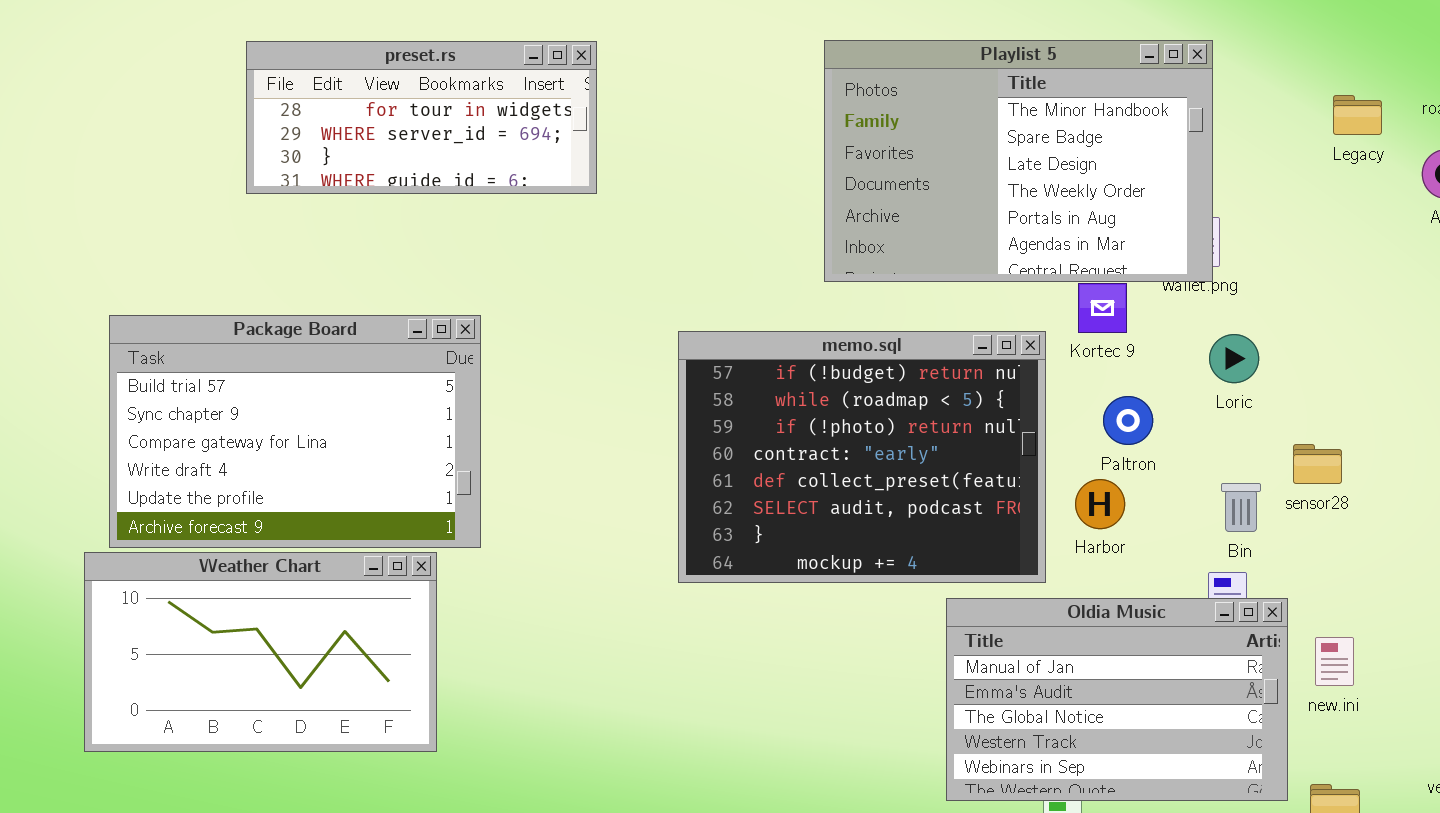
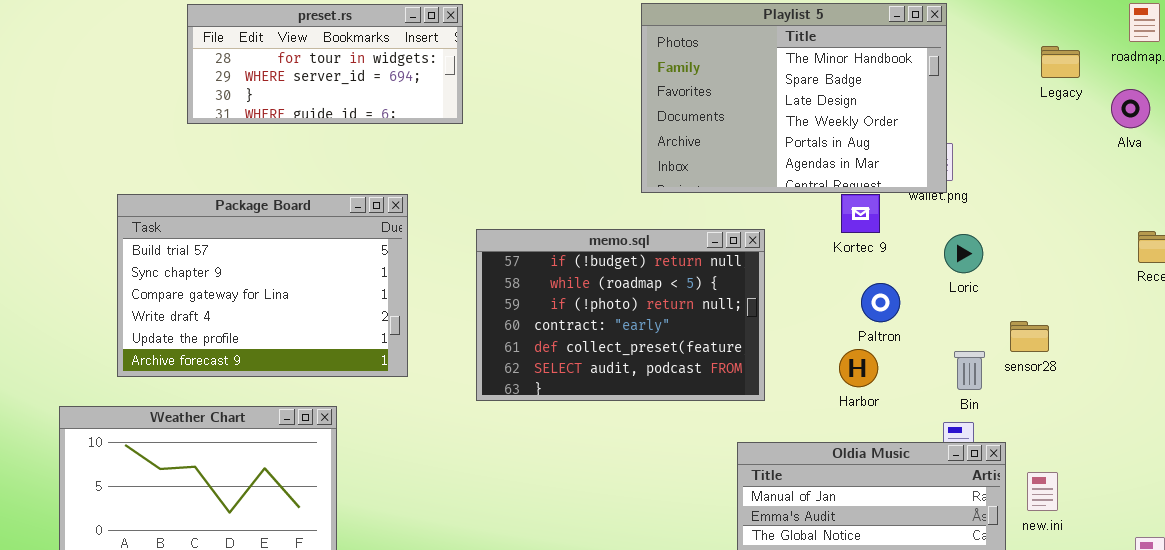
Package Board: [109,315,481,548] -> [117,194,408,377], moved
memo.sql: [678,331,1046,583] -> [476,229,765,401], moved, resized

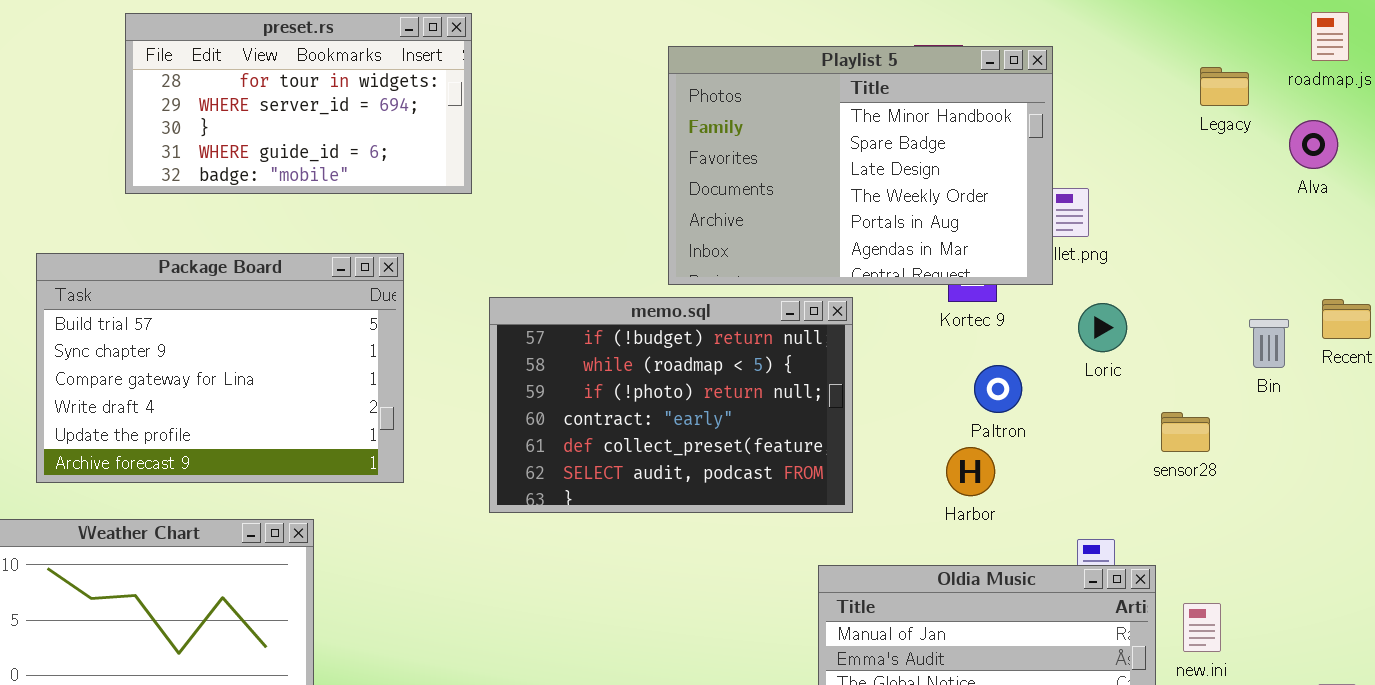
Playlist 5: [641,3,947,193] -> [668,46,1053,285], moved
preset.rs: [187,4,463,124] -> [125,13,472,194], resized
Bin: [954,351,985,390] -> [1249,319,1289,368], moved

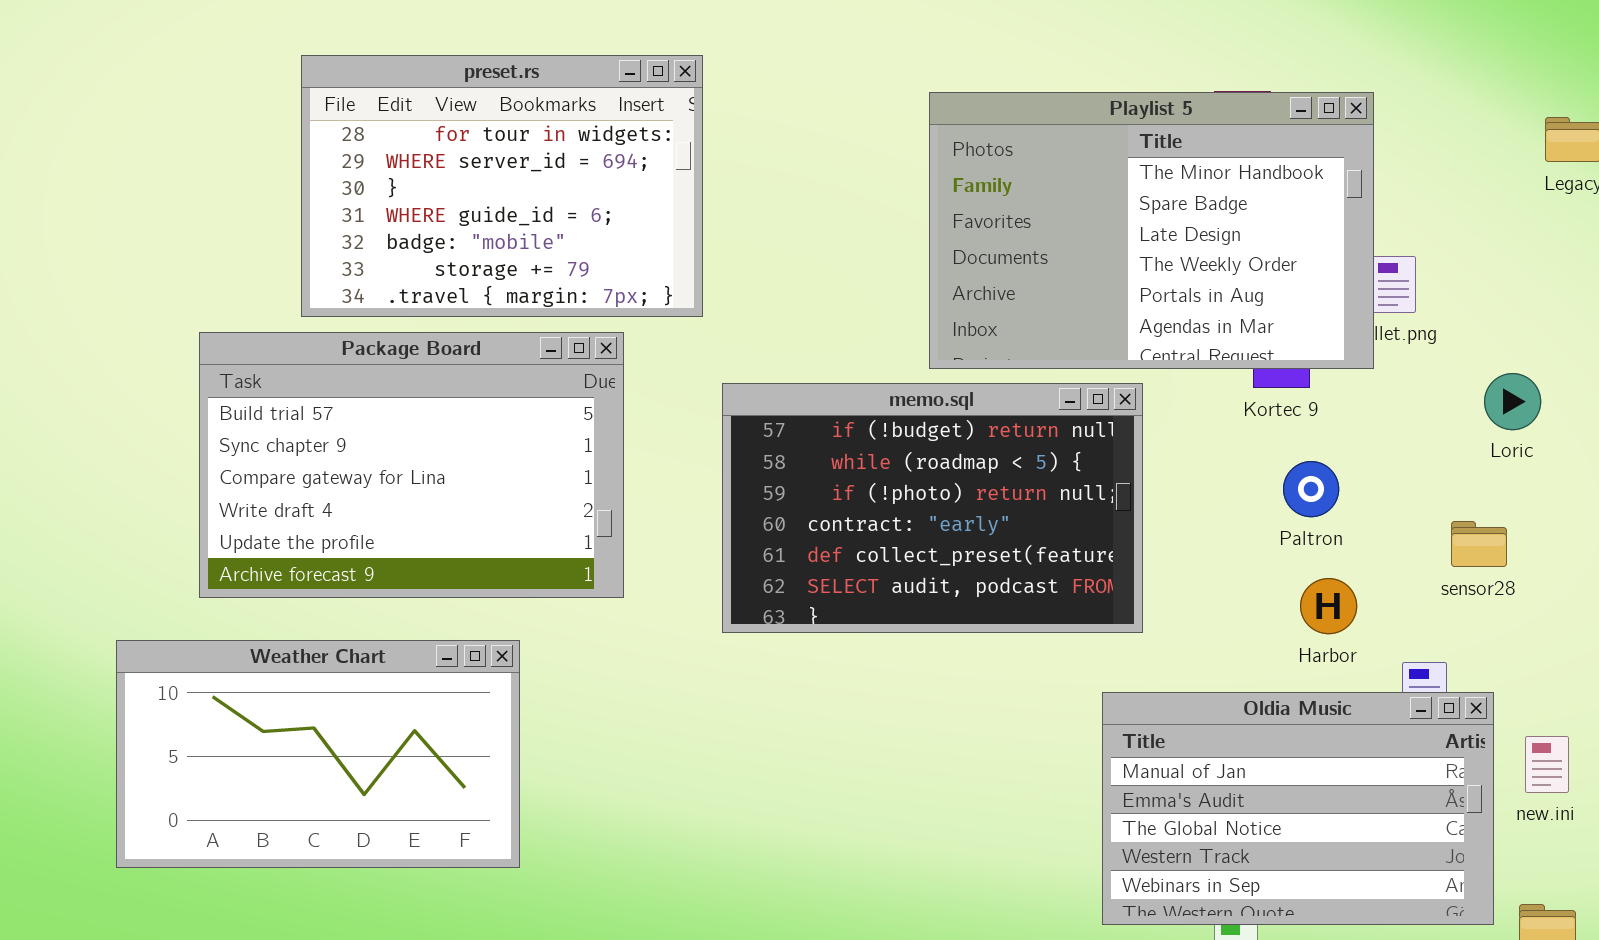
preset.rs: [125,13,472,194] -> [301,55,703,317], resized
Loric: [1078,303,1127,352] -> [1484,373,1541,430], moved
sensor28: [1161,412,1210,452] -> [1451,521,1507,567], moved
Harbor: [946,447,995,496] -> [1300,578,1357,634], moved

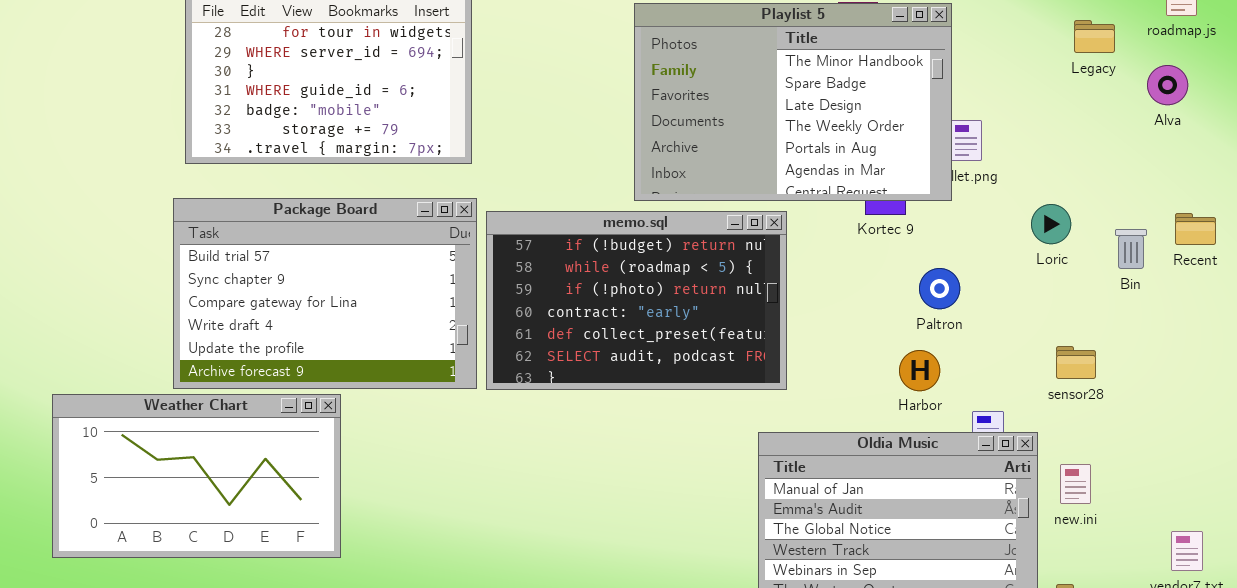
Package Board: [199,332,624,598] -> [173,198,477,389], moved
Paltron: [1283,461,1339,517] -> [919,268,960,309], moved
sensor28: [1451,521,1507,567] -> [1056,346,1096,379], moved

